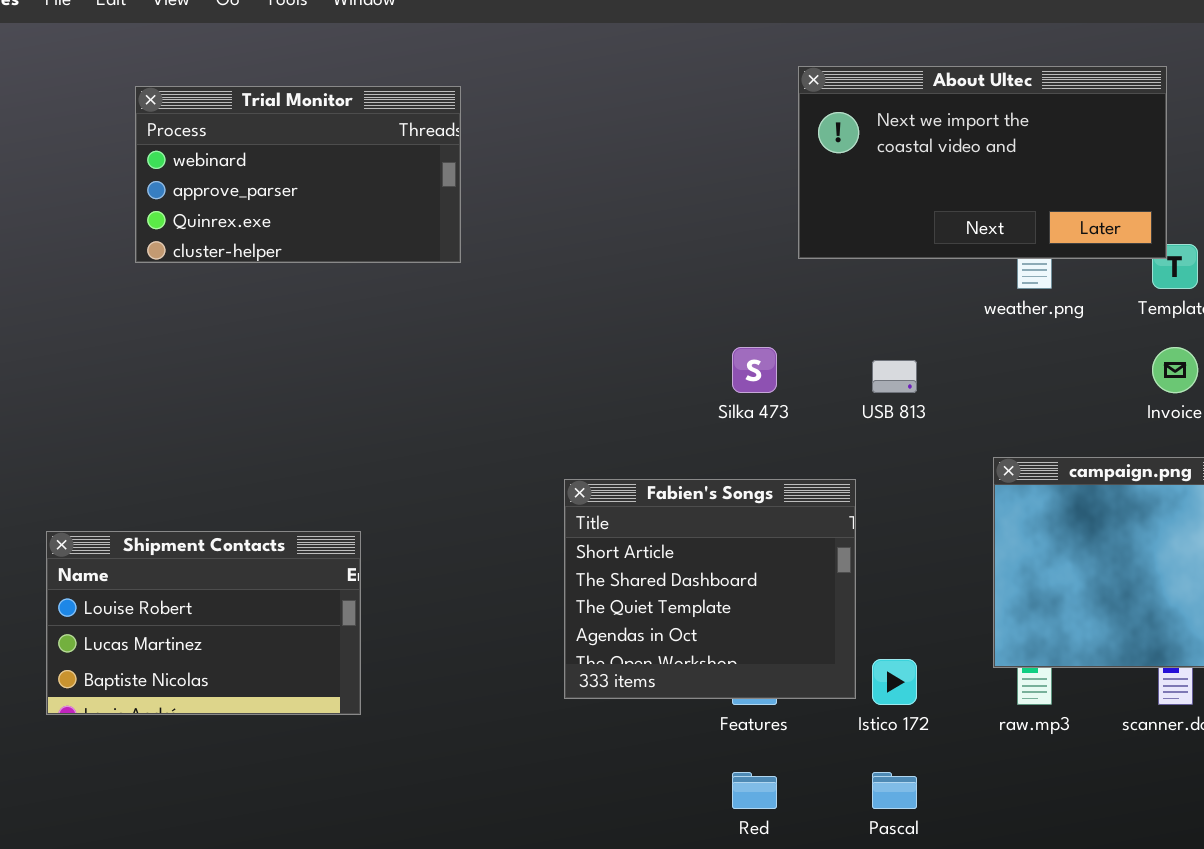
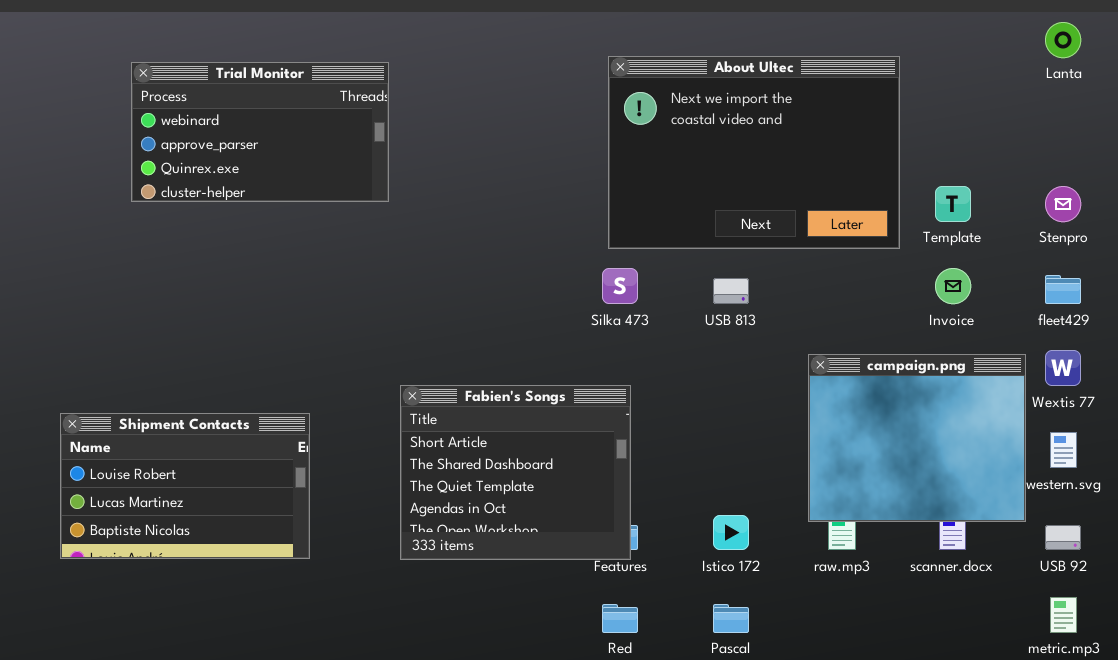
About Ultec: [798,66,1167,259] -> [608,56,900,249], moved, resized
Fabien's Songs: [564,479,856,699] -> [400,385,631,560], moved

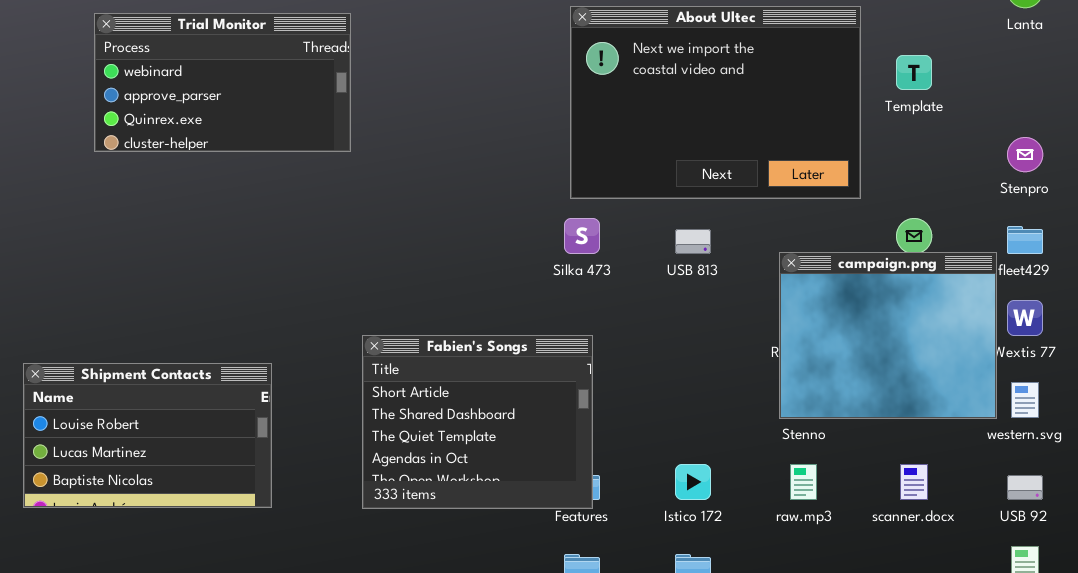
Template: [935,186,971,222] -> [896,55,932,90], moved
campaign.png: [808,354,1026,522] -> [779,252,997,419], moved

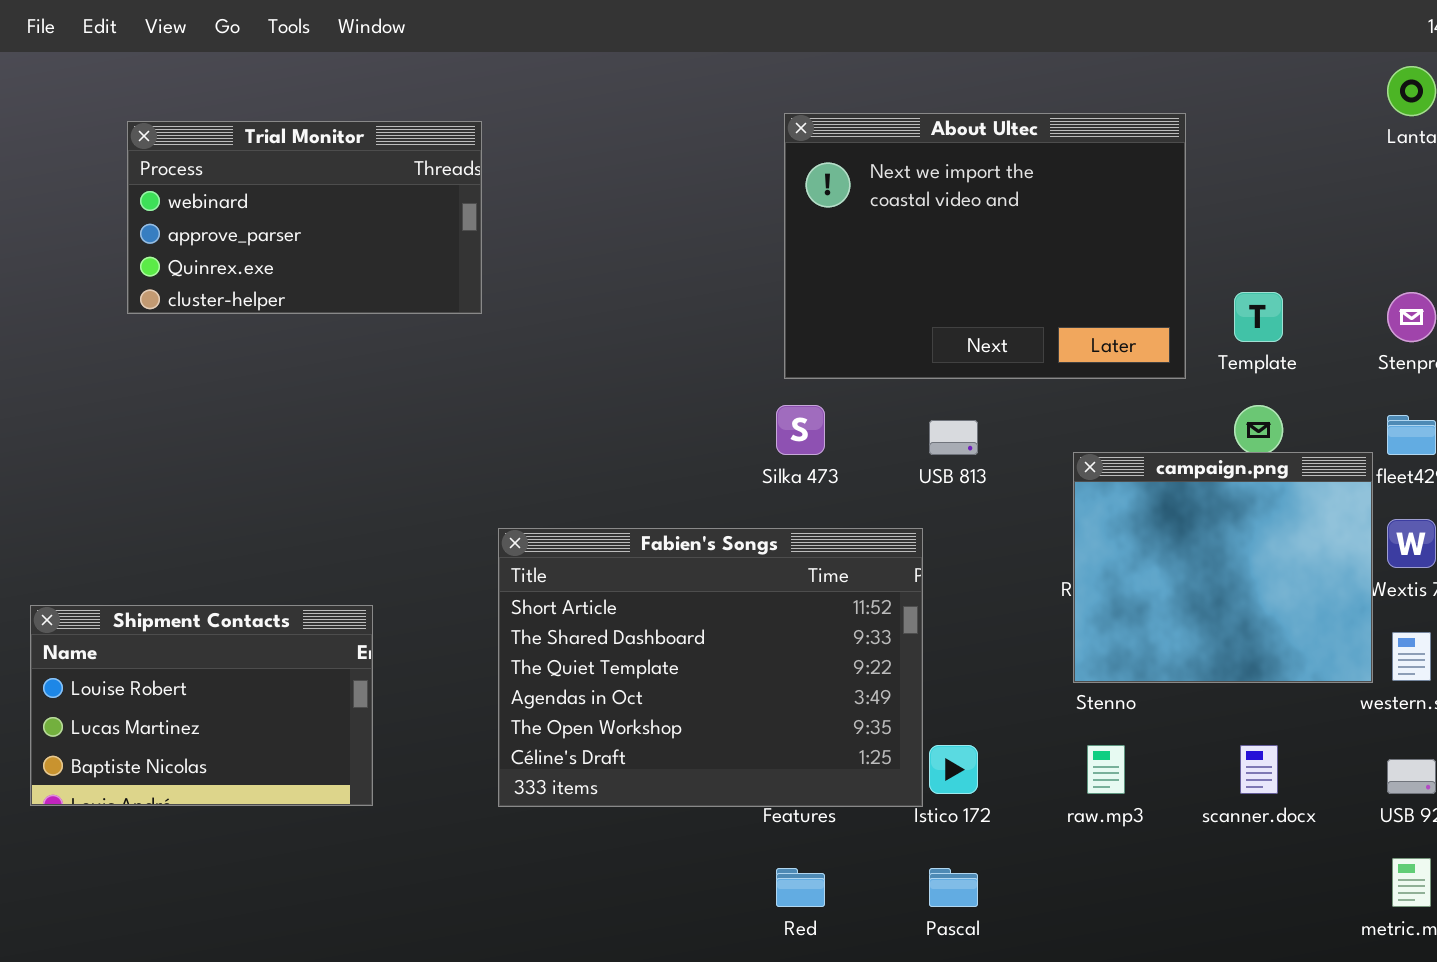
Template: [896,55,932,90] -> [1234,292,1283,342], moved
Fabien's Songs: [362,335,593,509] -> [498,528,923,807], resized

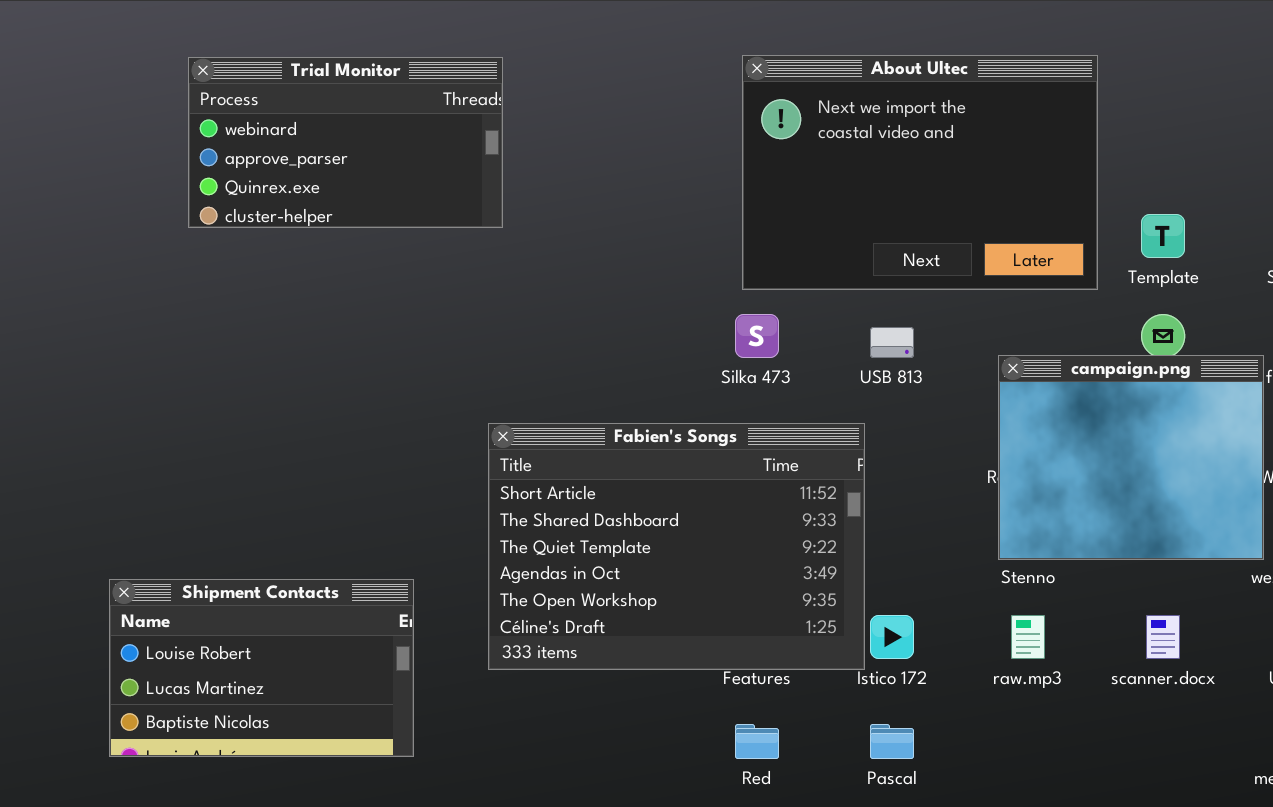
Trial Monitor: [127,121,482,314] -> [188,57,503,228], moved
Shipment Contacts: [30,605,373,806] -> [109,579,414,757], moved

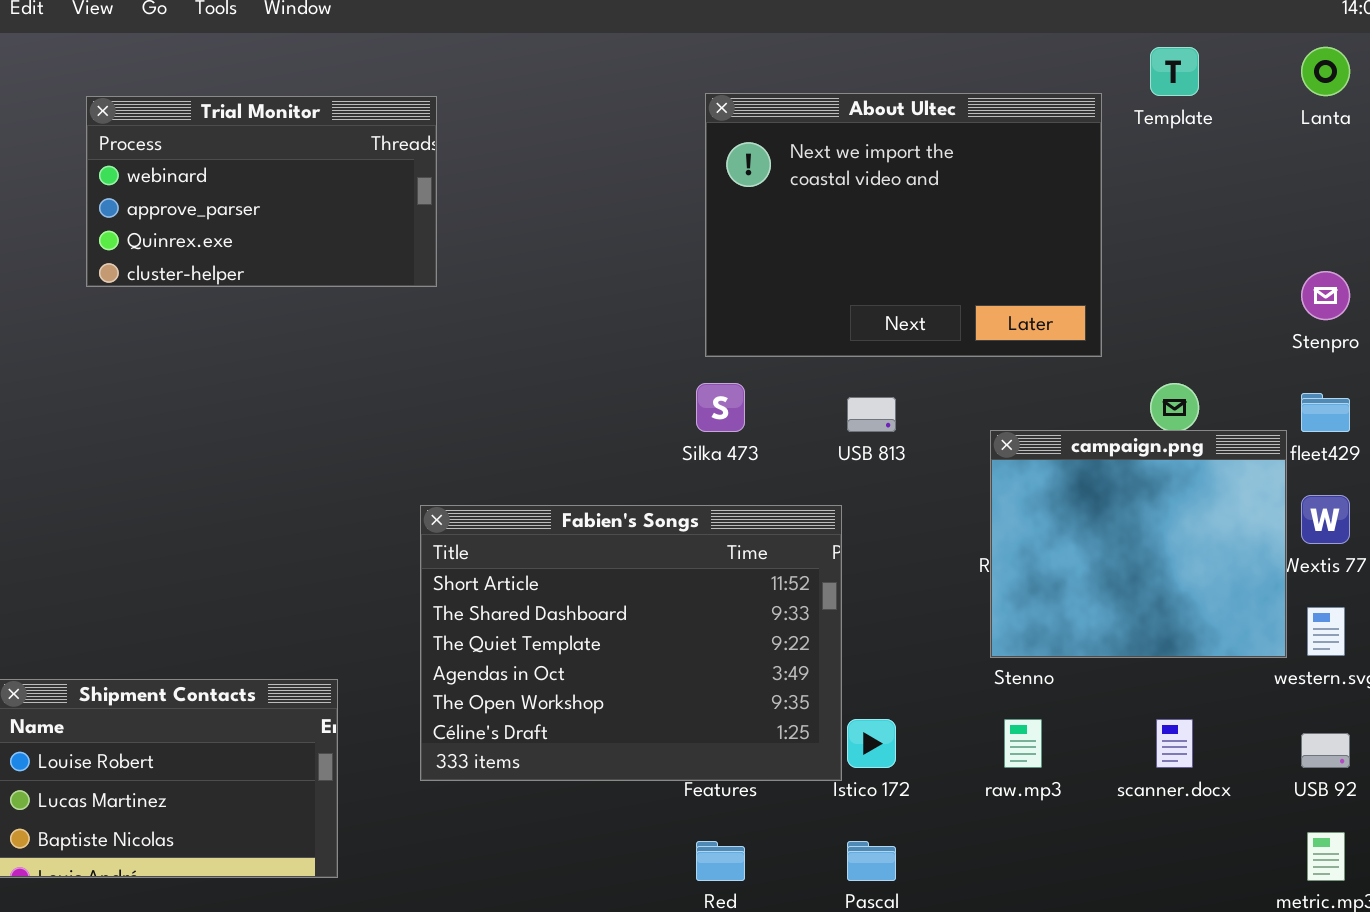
Template: [1141,214,1185,258] -> [1150,47,1199,96], moved

